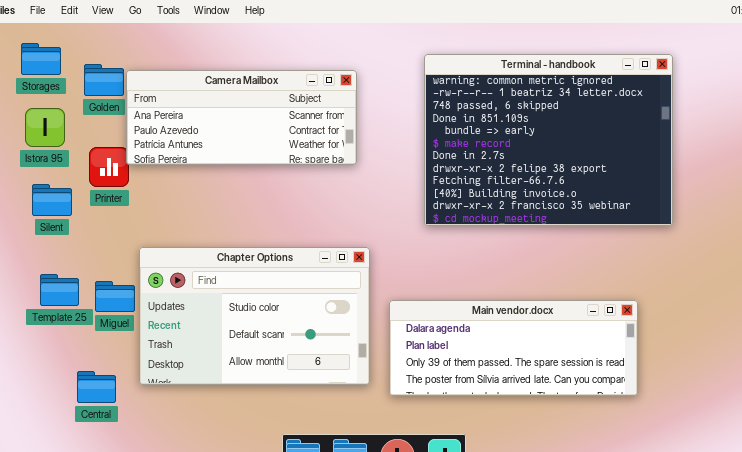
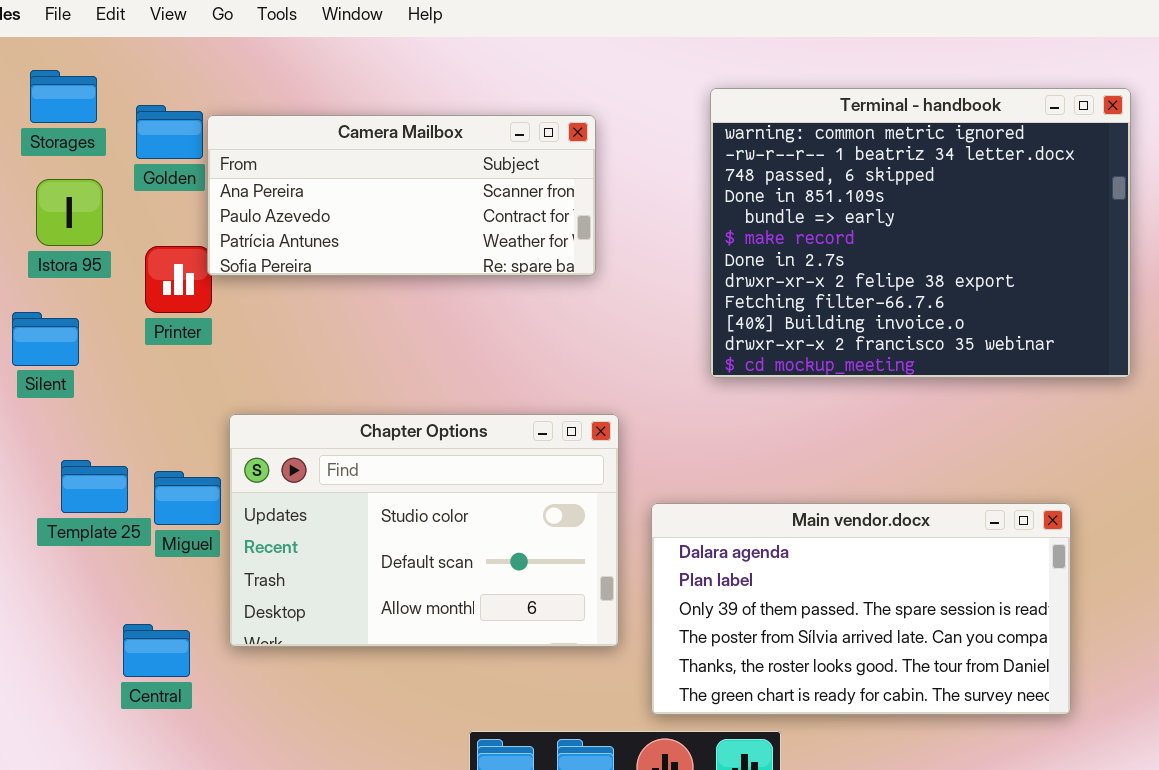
Silent: [32,184,72,216] -> [12,312,79,366], moved
Main vendor.docx: [389,300,638,396] -> [651,503,1071,715], resized

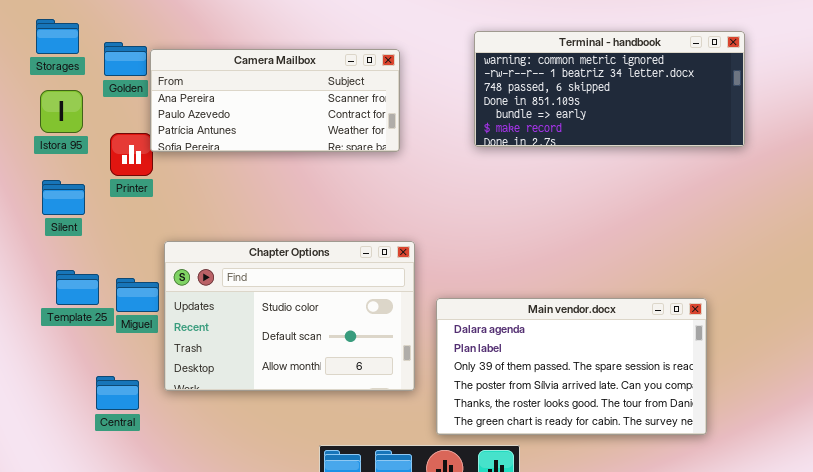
Terminal - handbook: [710,88,1131,378] -> [474,31,745,147], resized
Silent: [12,312,79,366] -> [42,180,85,215], moved

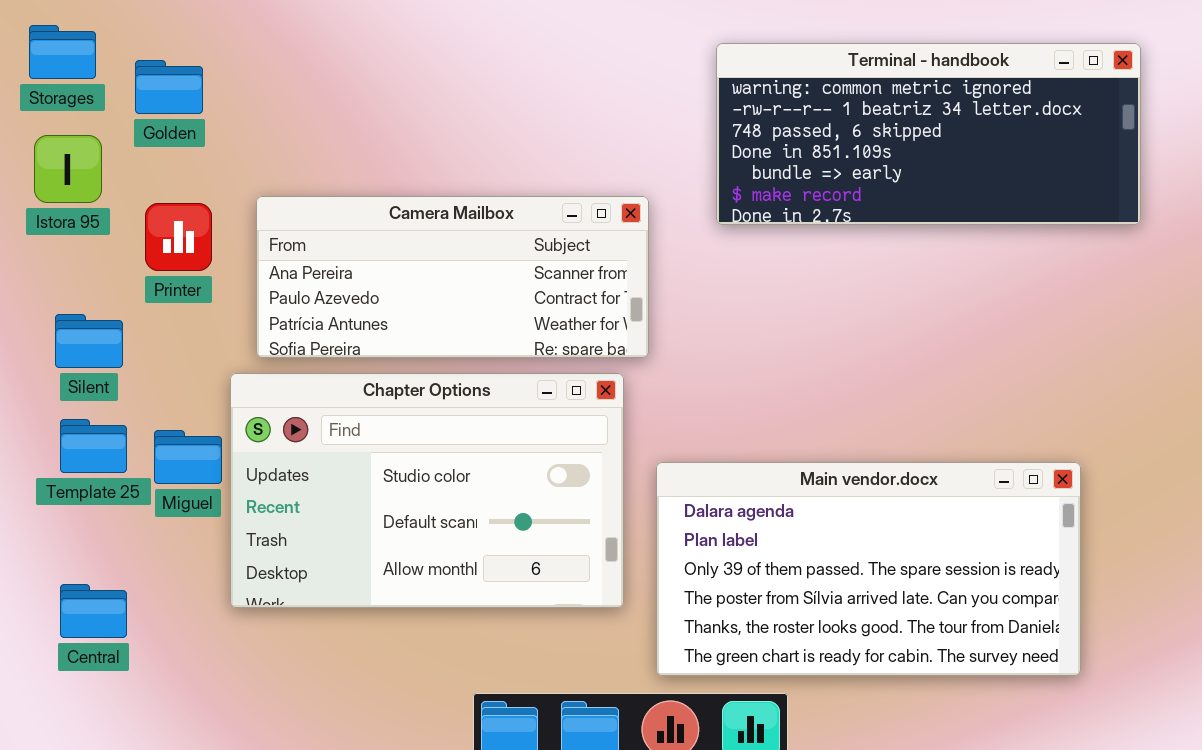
Camera Mailbox: [150,49,400,152] -> [256,196,649,358], moved
Silent: [42,180,85,215] -> [55,314,123,368], moved
Central: [96,376,139,410] -> [60,584,127,638], moved

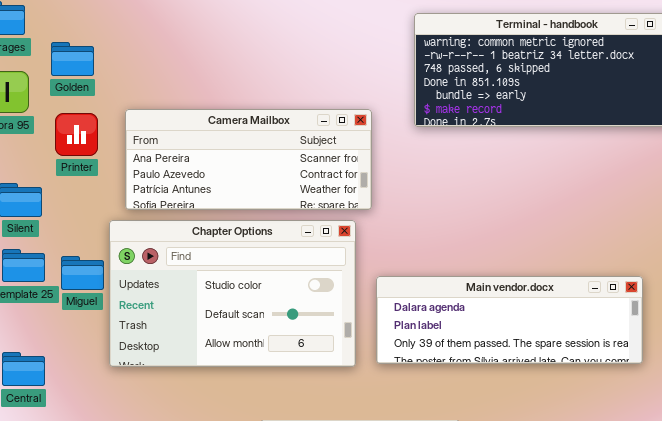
Golden: [135,60,203,114] -> [51,42,94,76], moved
Main vendor.docx: [656,462,1081,676] -> [376,276,643,364], resized

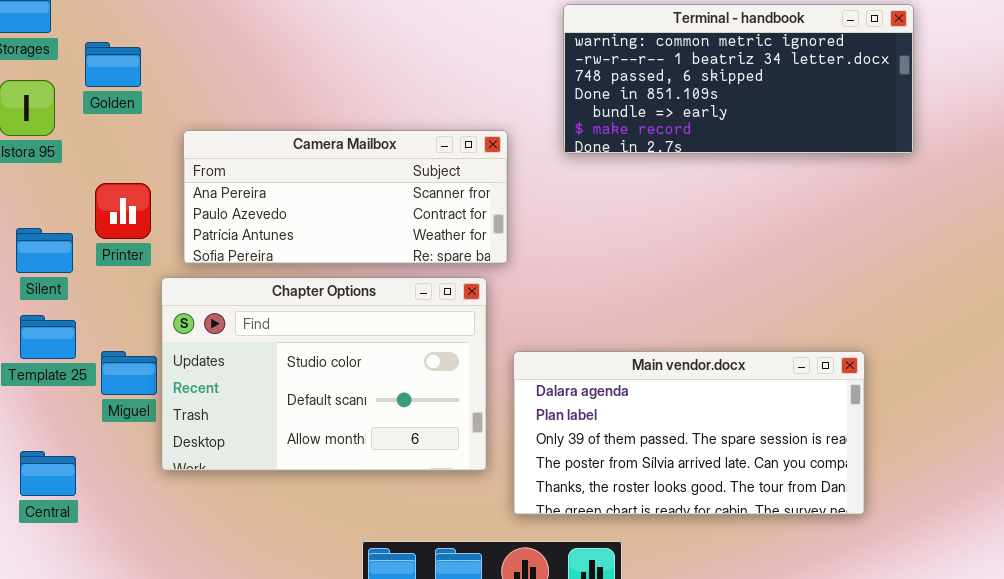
Printer: [55,113,98,156] -> [95,183,151,239], moved
Miguel: [61,256,104,290] -> [101,351,157,395], moved
Main vendor.docx: [376,276,643,364] -> [513,351,865,515], resized

